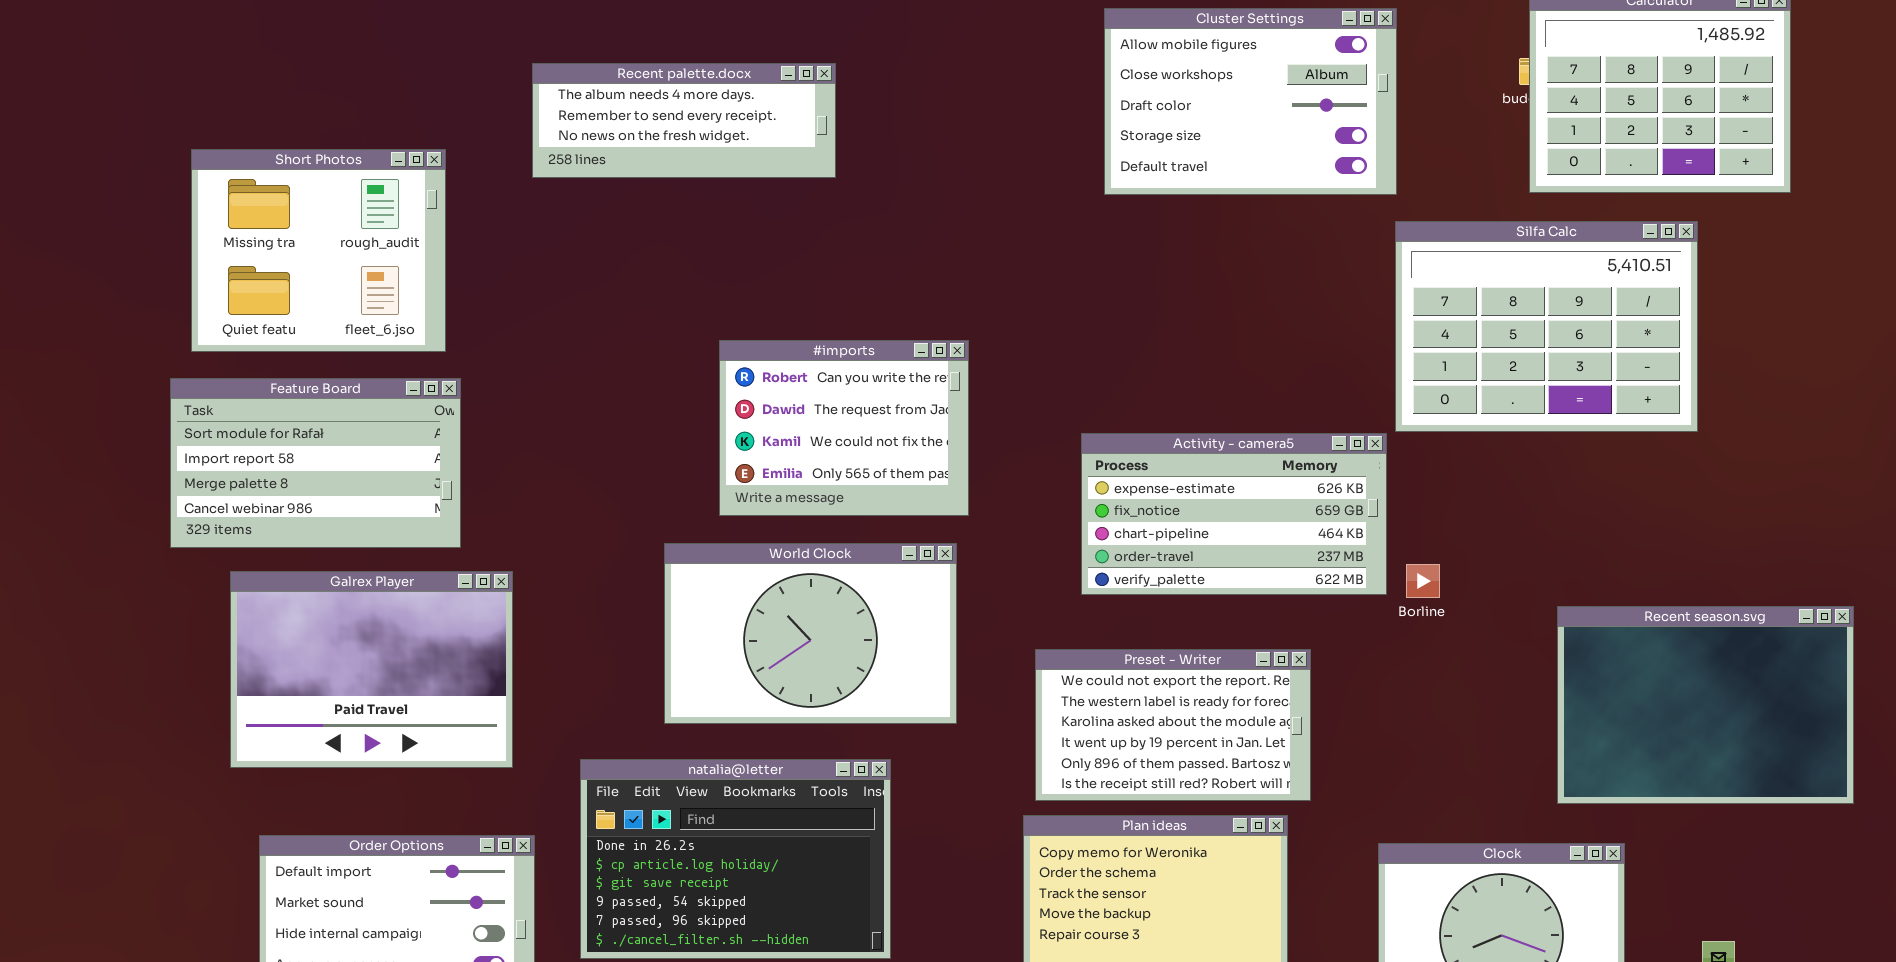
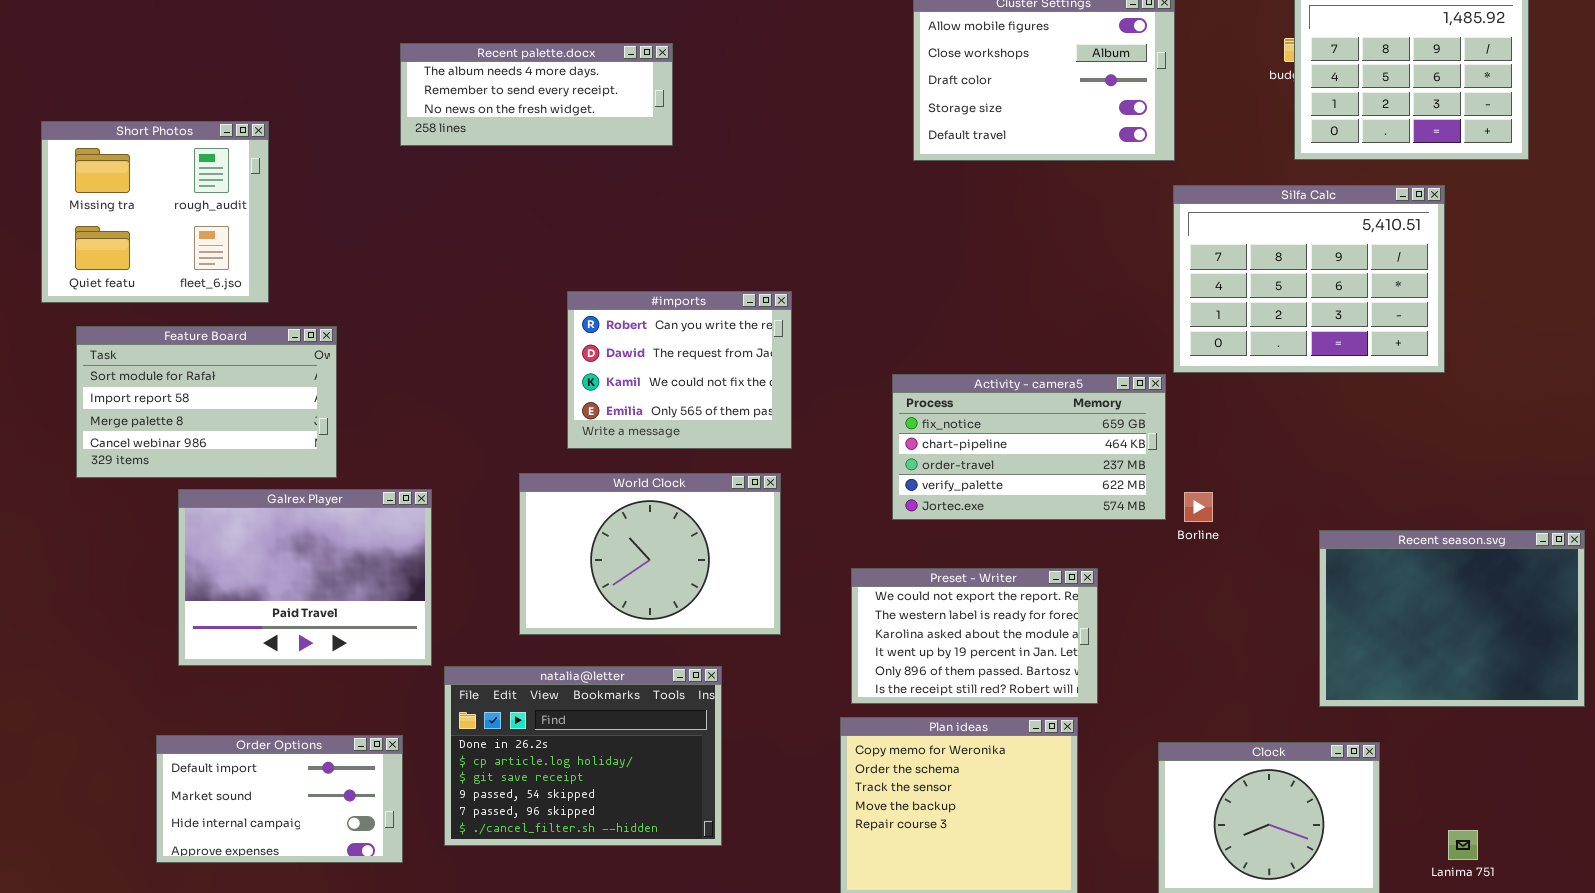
Short Photos: [191,149,446,352] -> [41,121,269,303], moved
Activity - camera5: [1081,433,1387,595] -> [892,374,1166,520], scrolled down 1 row
Galrex Player: [230,571,513,768] -> [178,489,432,666], moved

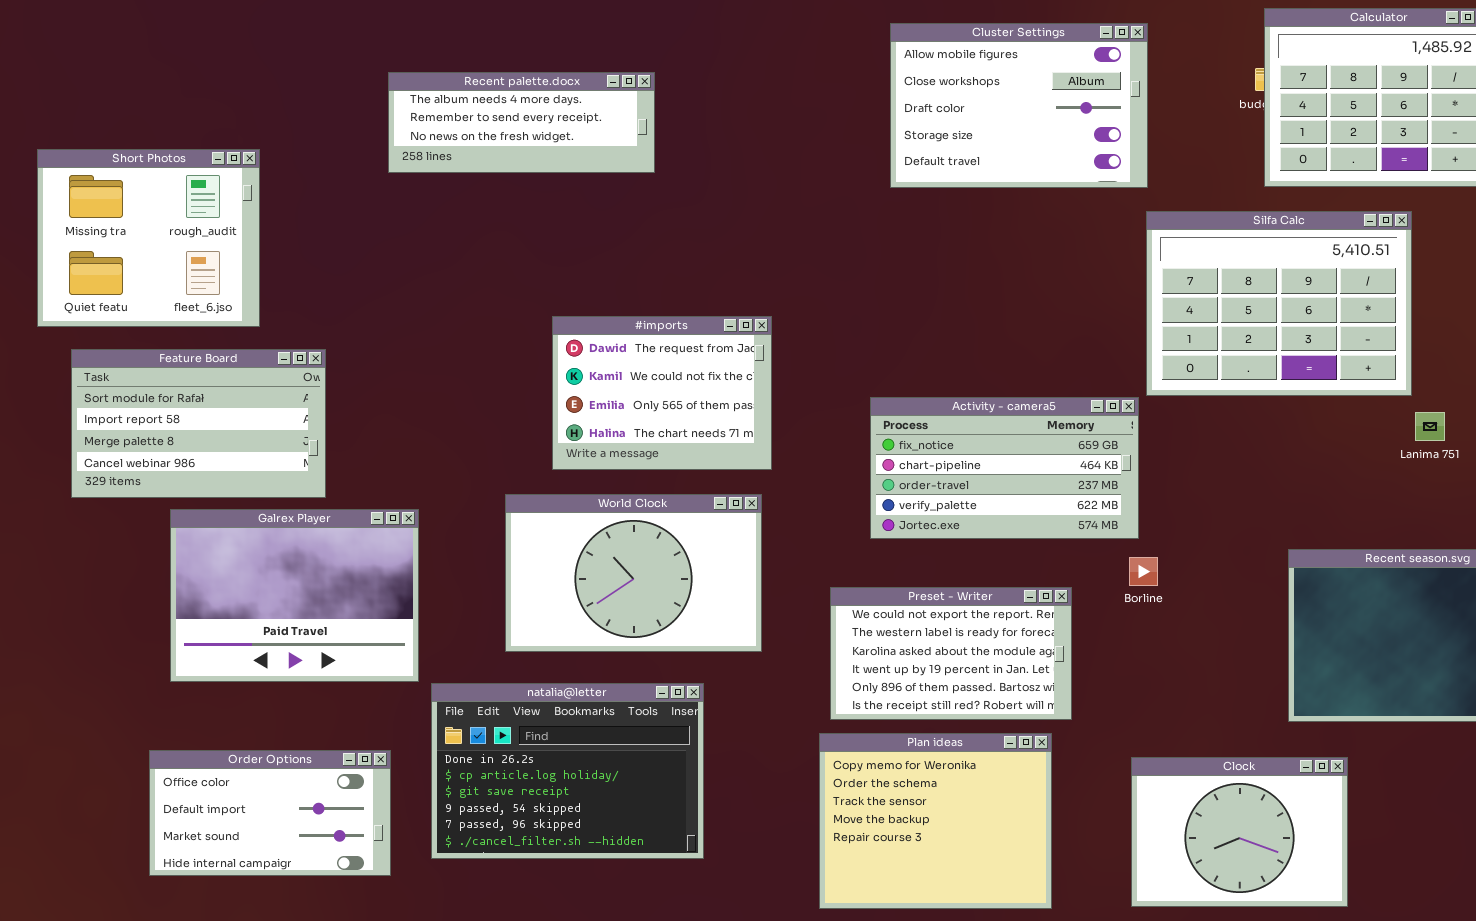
#imports: [567,291,792,449] -> [552,316,772,470], scrolled down 1 row
Borline: [1184,492,1213,522] -> [1129,557,1158,586], moved
Order Options: [156,735,403,863] -> [149,750,391,876], scrolled up 1 row
Lanima 751: [1448,830,1478,860] -> [1415,412,1445,441], moved

